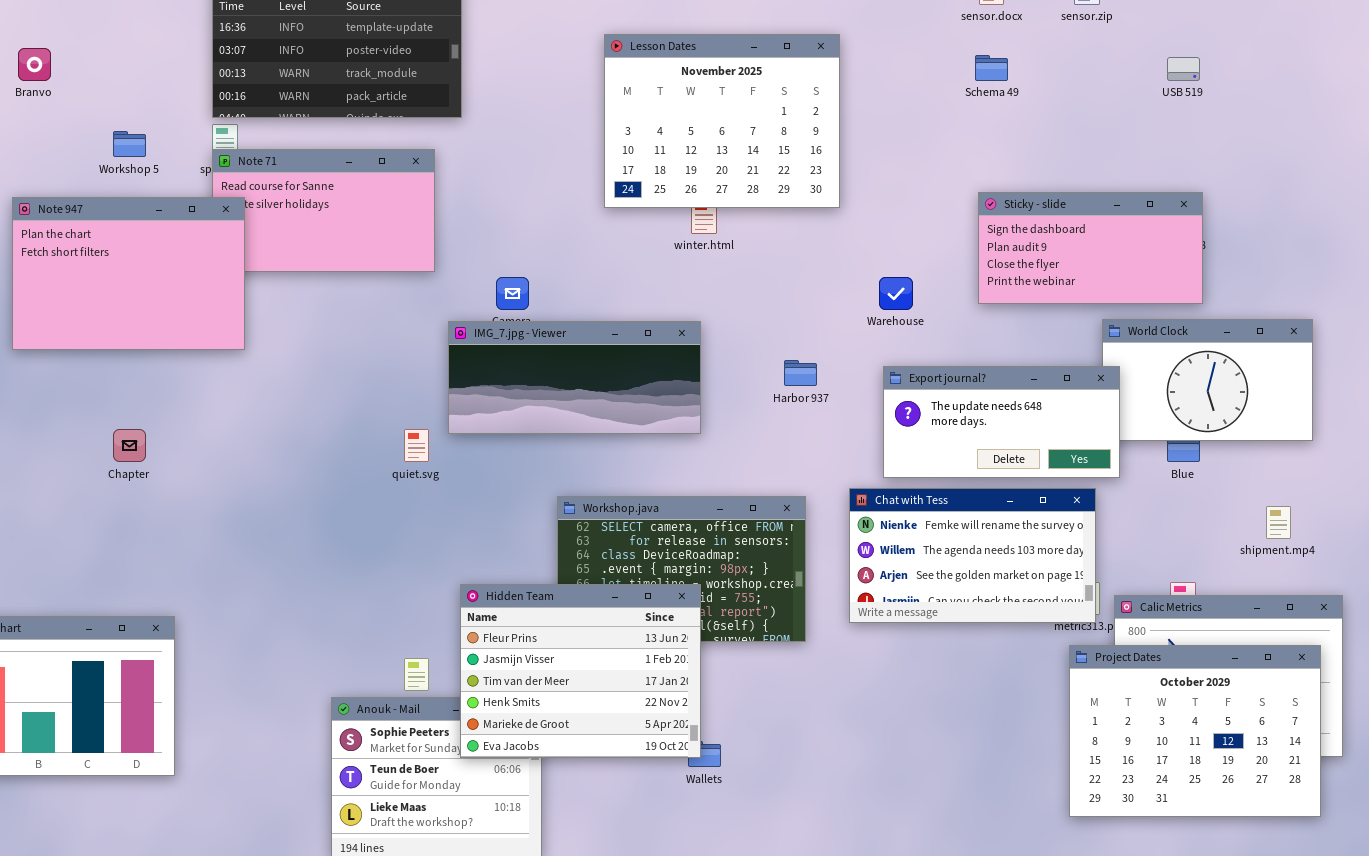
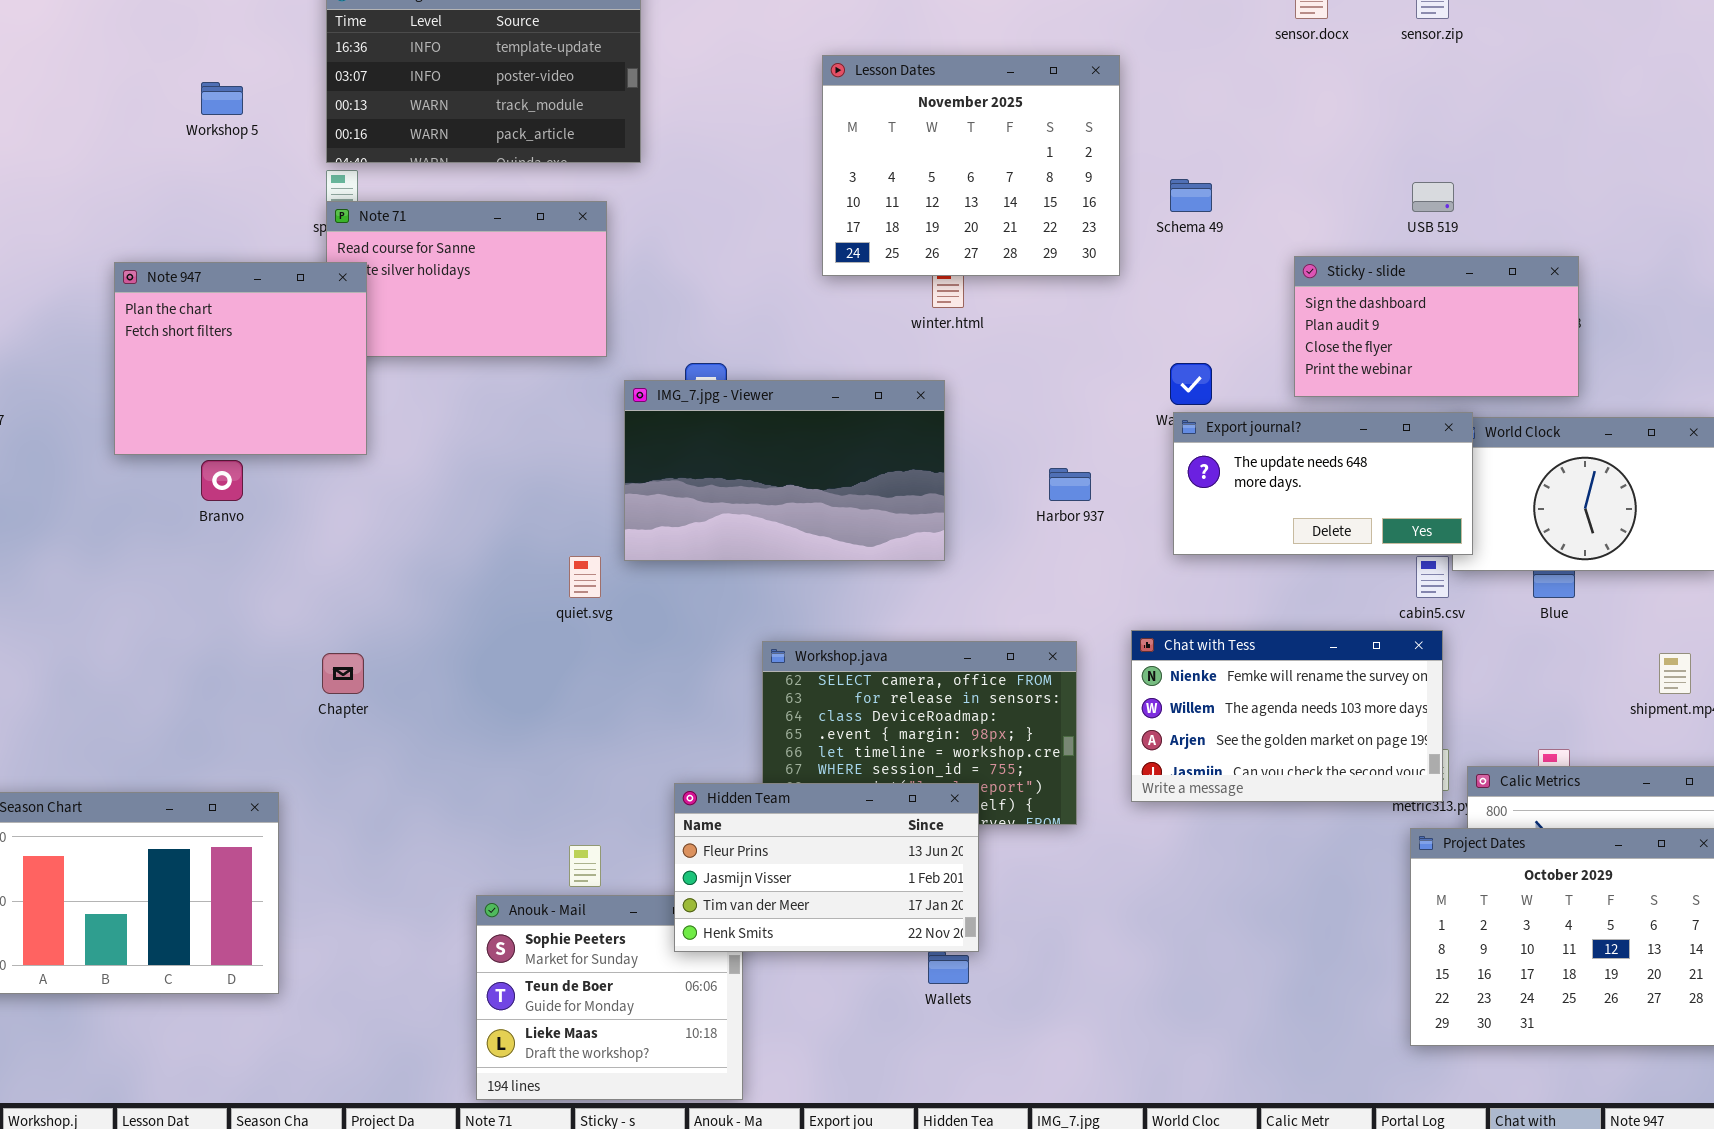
Branvo: [18,48,51,81] -> [201,460,243,501], moved
Schema 49: [975,55,1008,81] -> [1170,179,1212,212], moved
USB 519: [1167,57,1200,81] -> [1412,182,1454,212], moved
Workshop 5: [113,131,146,157] -> [201,82,243,115], moved
Note 947: [12,197,245,350] -> [114,262,367,455], resized
IMG_7.jpg - Viewer: [448,321,701,434] -> [624,380,945,561], resized
Export journal?: [883,366,1120,478] -> [1173,412,1473,555], moved
Chapter: [113,429,146,462] -> [322,653,364,694], moved
Hidden Team: [460,584,701,758] -> [674,783,979,952], moved, resized

